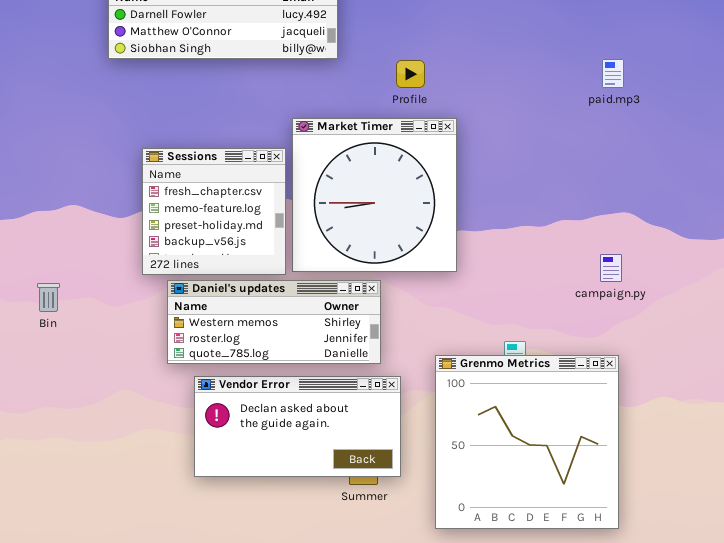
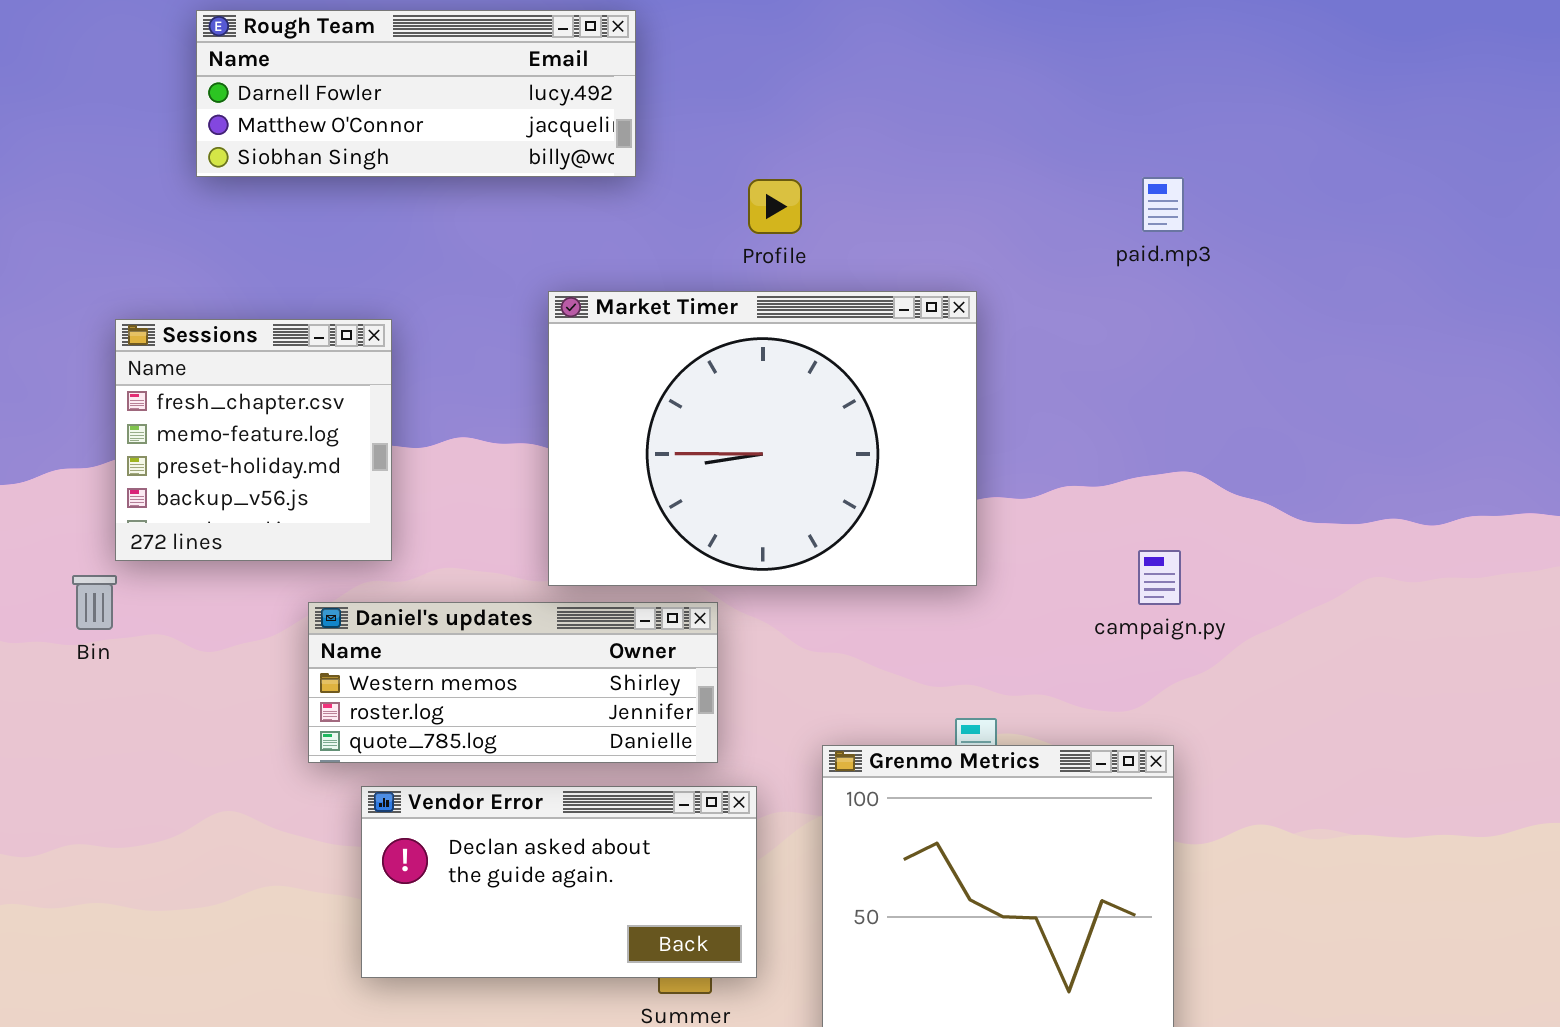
Market Timer: [292,118,457,272] -> [548,291,977,586], resized
Sessions: [142,148,286,275] -> [115,319,392,561], moved
Bin: [37,283,60,312] -> [72,575,117,630], moved

